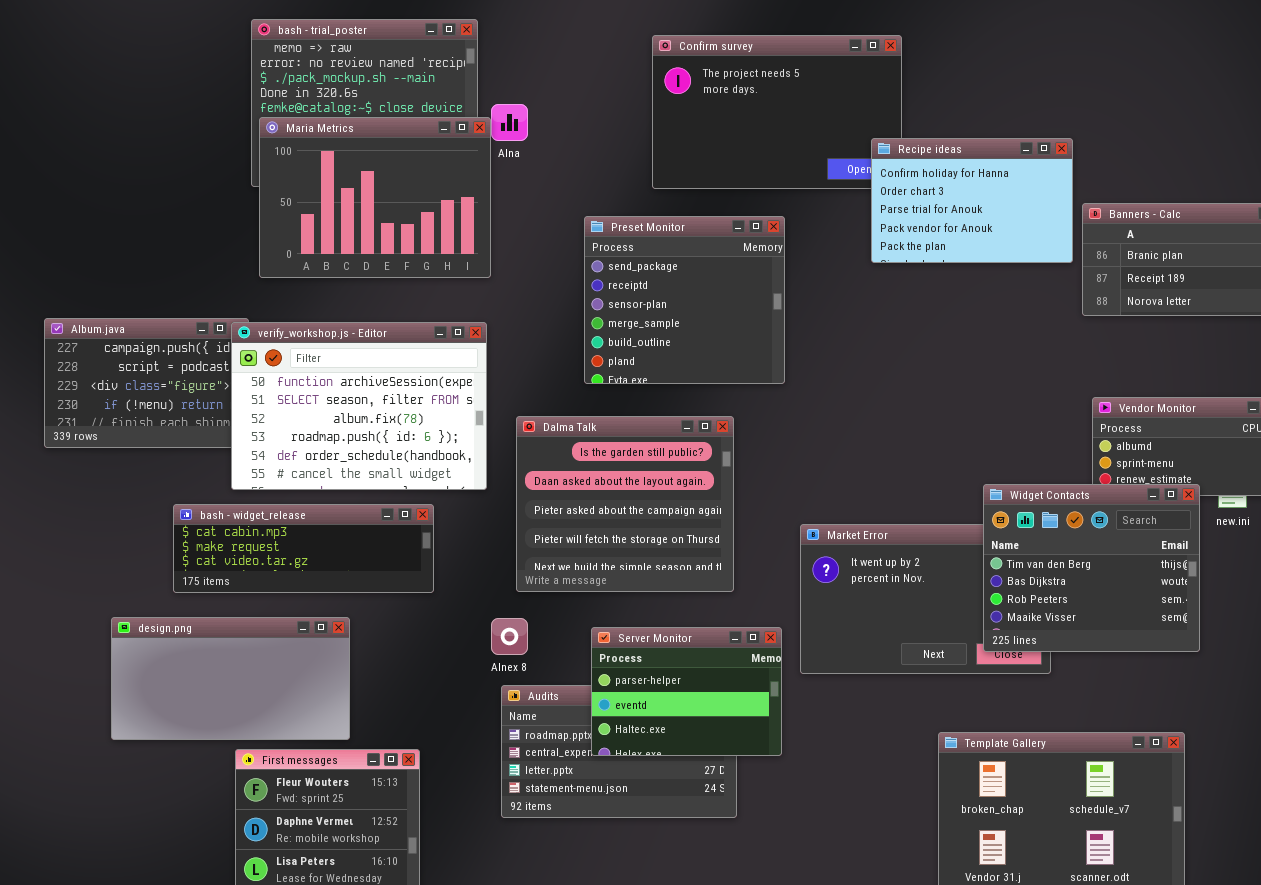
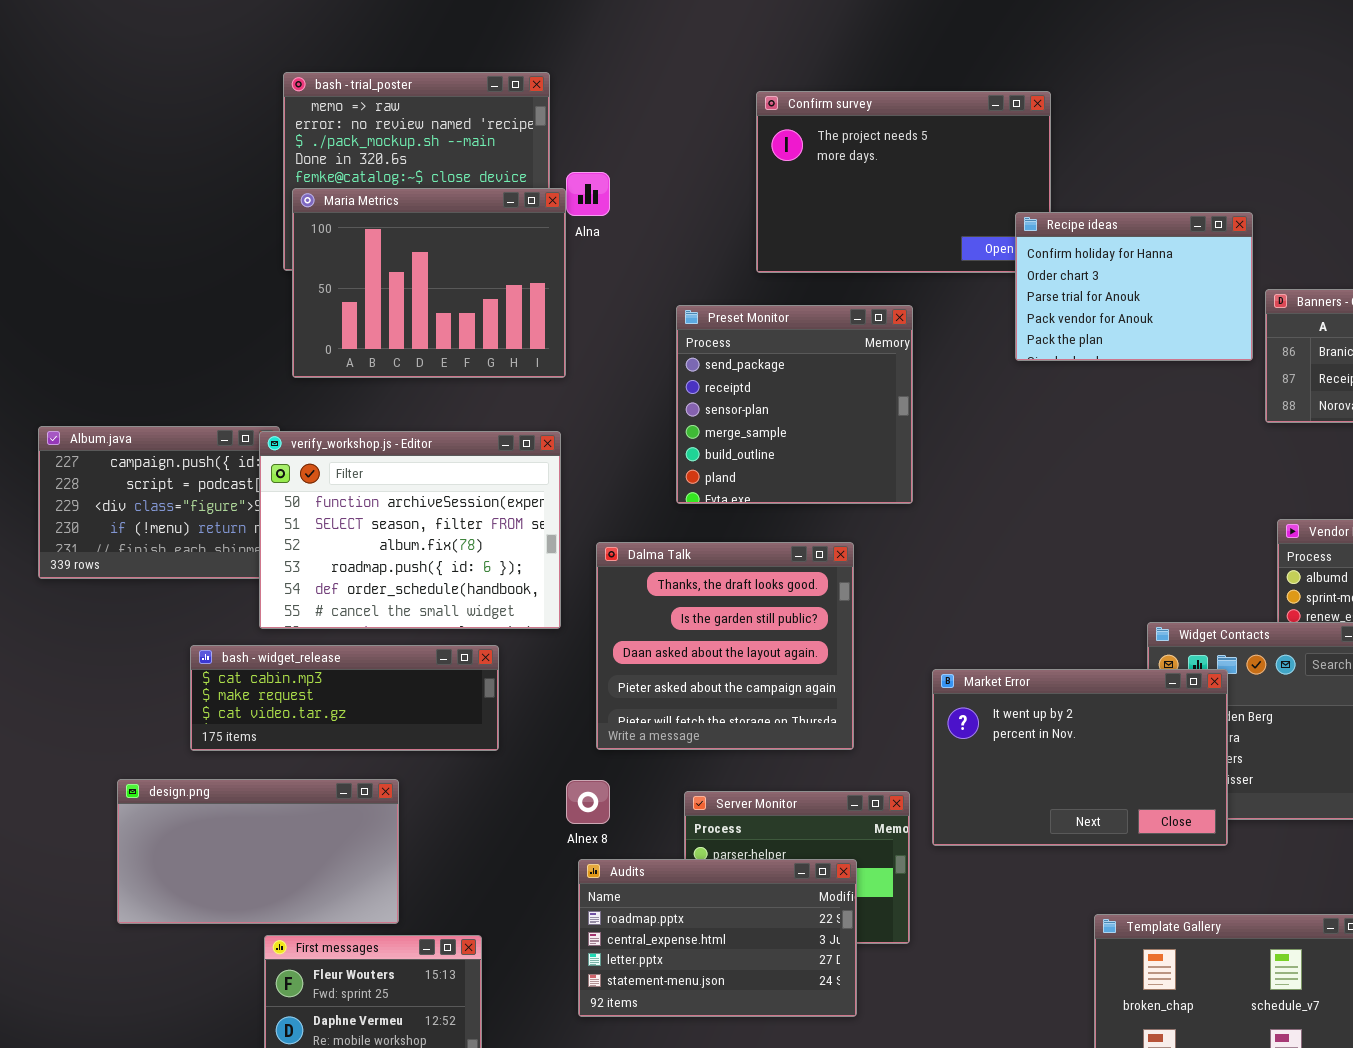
Dalma Talk: [516,416,734,592] -> [596,542,854,750], scrolled up 1 row
Market Error: [800,524,1051,674] -> [932,669,1228,846], raised
Audits: [501,685,737,818] -> [578,859,857,1017], raised

